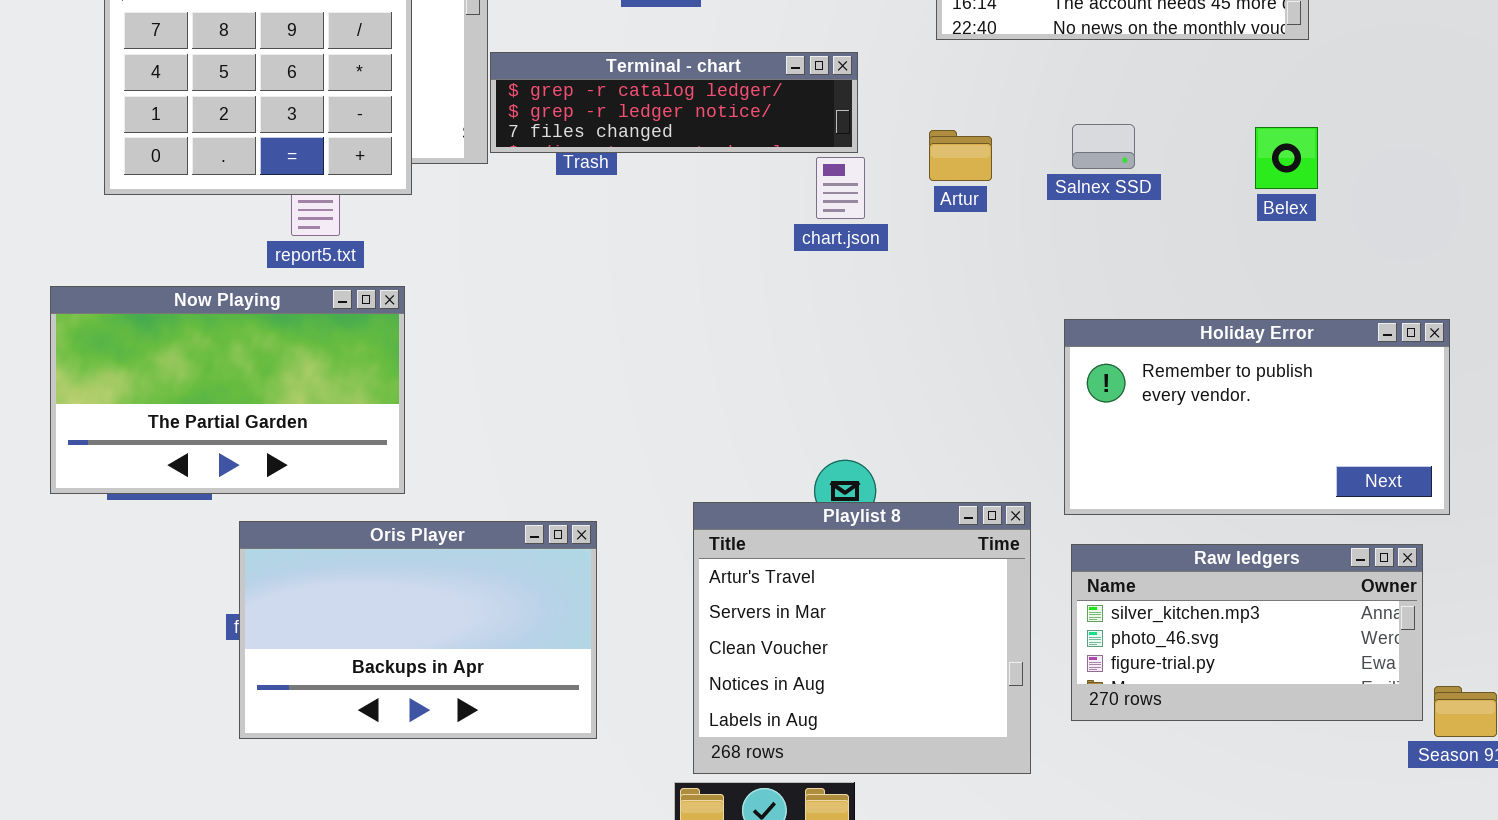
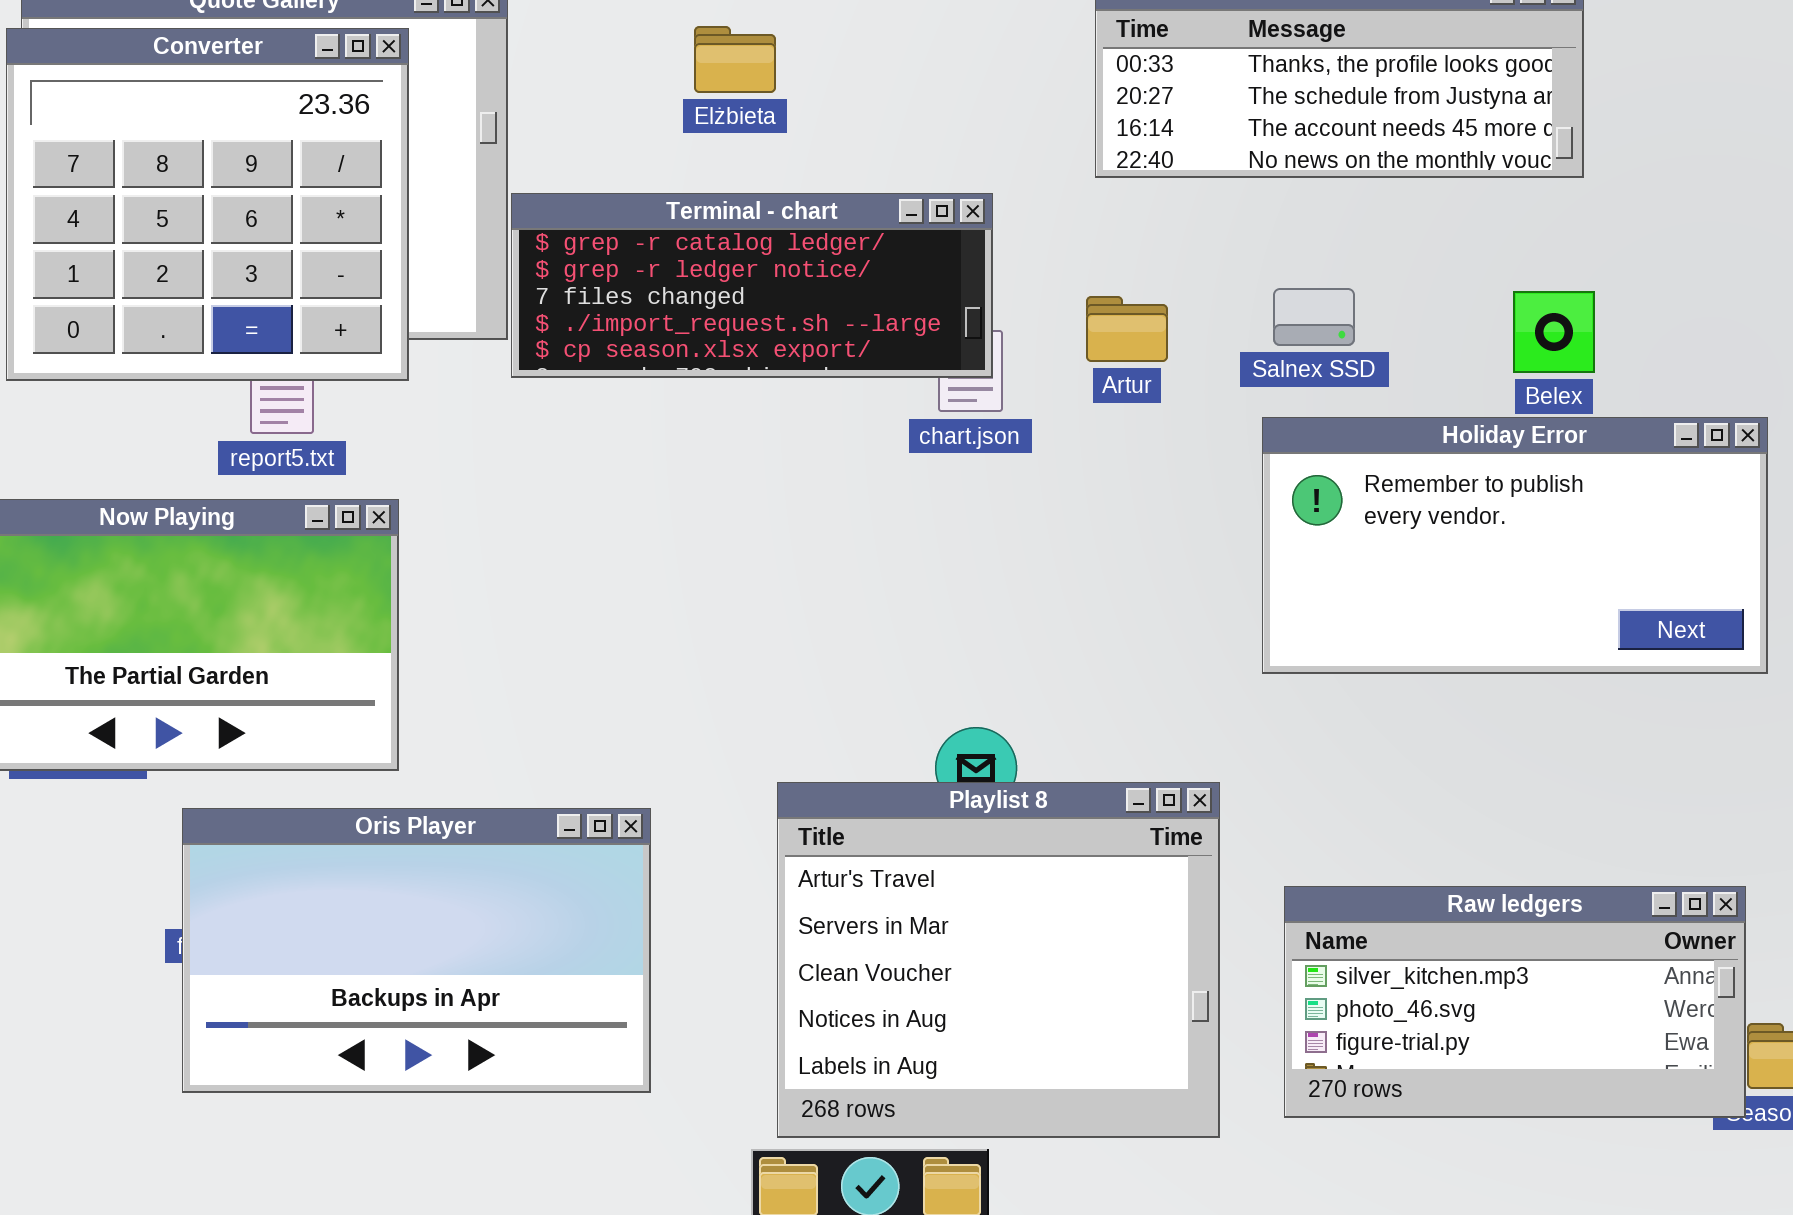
Terminal - chart: [490,52,858,153] -> [511,193,993,378], resized
Holiday Error: [1064,319,1450,515] -> [1262,417,1768,674], moved
Raw ledgers: [1071,544,1423,721] -> [1284,886,1746,1118], moved

